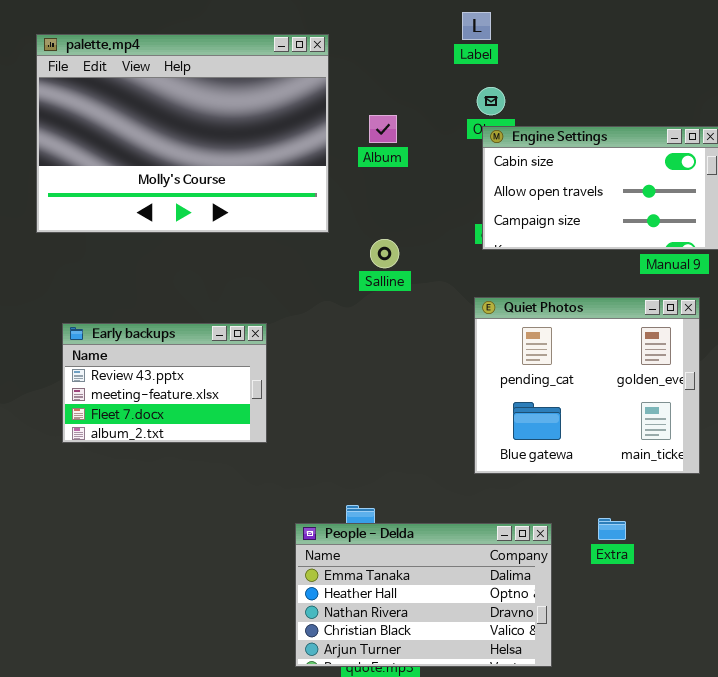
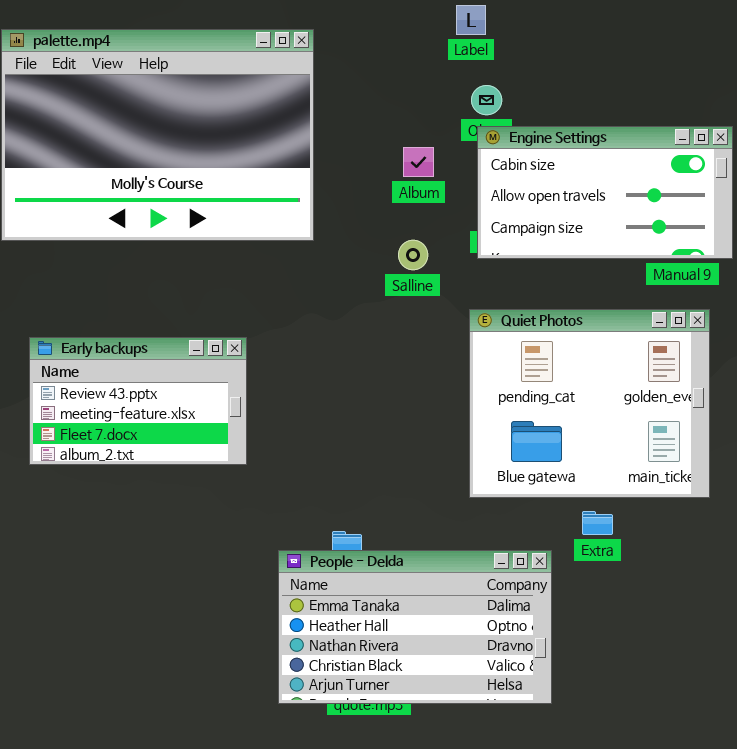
Album: [369,115,397,143] -> [403,147,434,177], moved
Salline: [370,239,399,268] -> [398,240,428,270], moved
Extra: [598,518,626,540] -> [582,511,613,535], moved

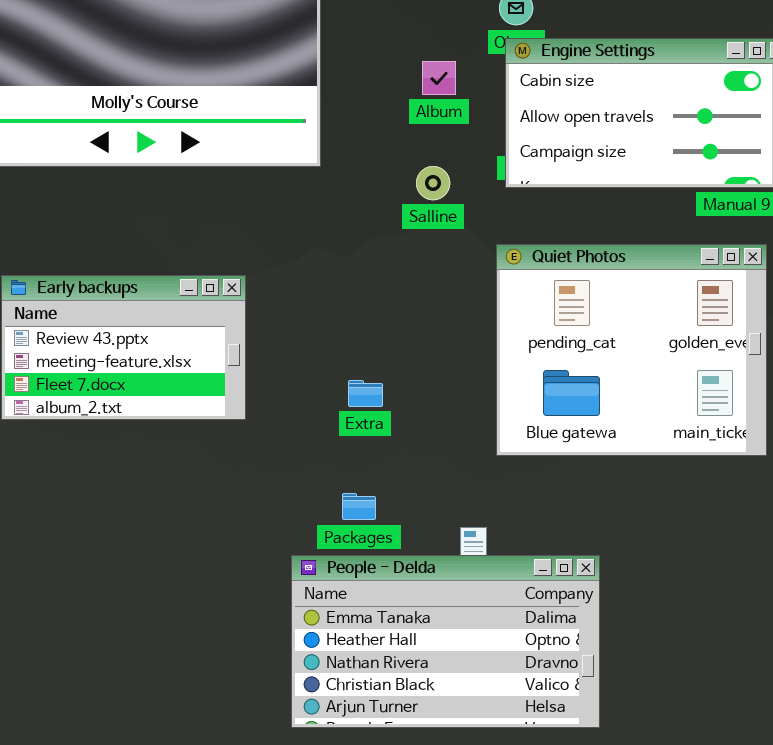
Extra: [582,511,613,535] -> [348,380,383,407], moved
People - Delda: [278,550,552,704] -> [291,555,600,728], moved

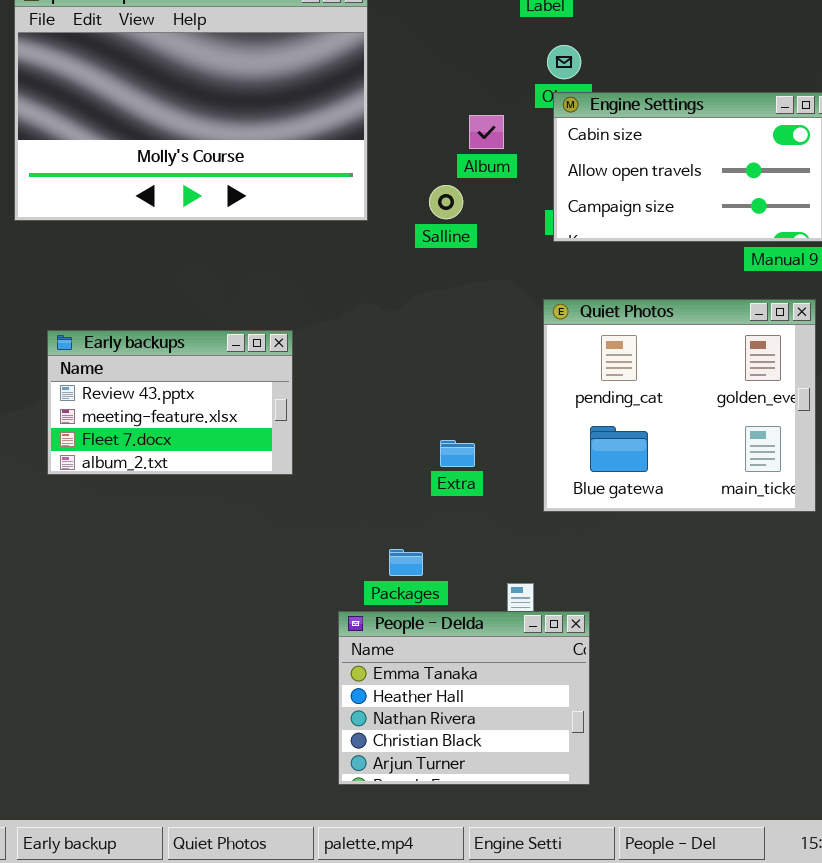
Salline: [416,166,450,200] -> [429,185,463,219], moved
Extra: [348,380,383,407] -> [440,440,475,467], moved
People - Delda: [291,555,600,728] -> [338,611,590,785], resized

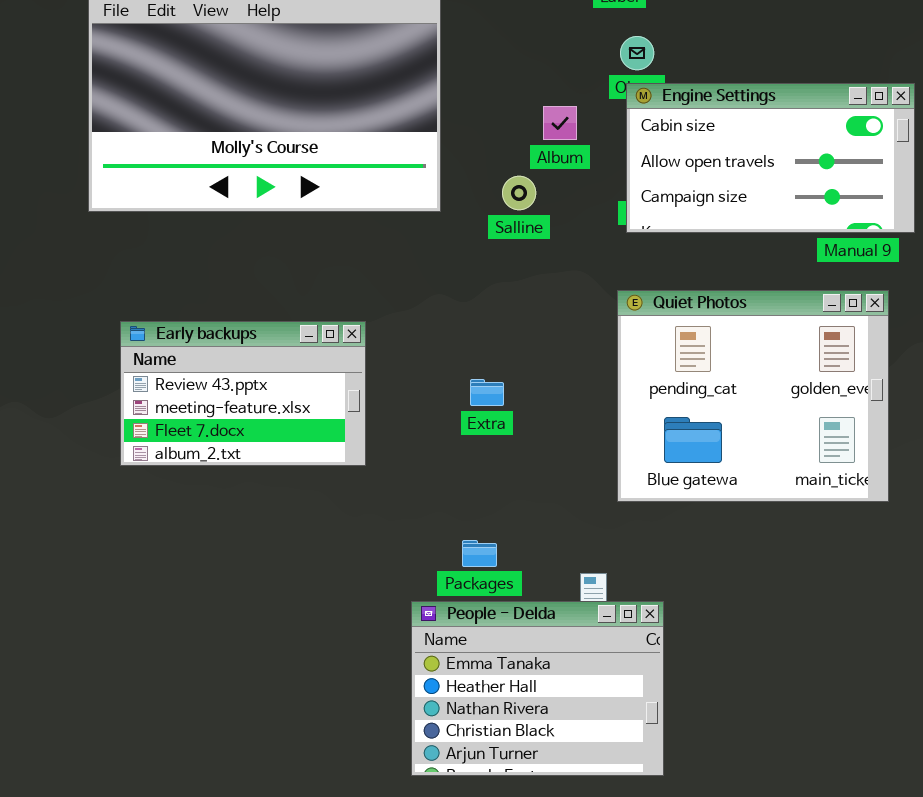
Extra: [440,440,475,467] -> [470,379,504,406], moved

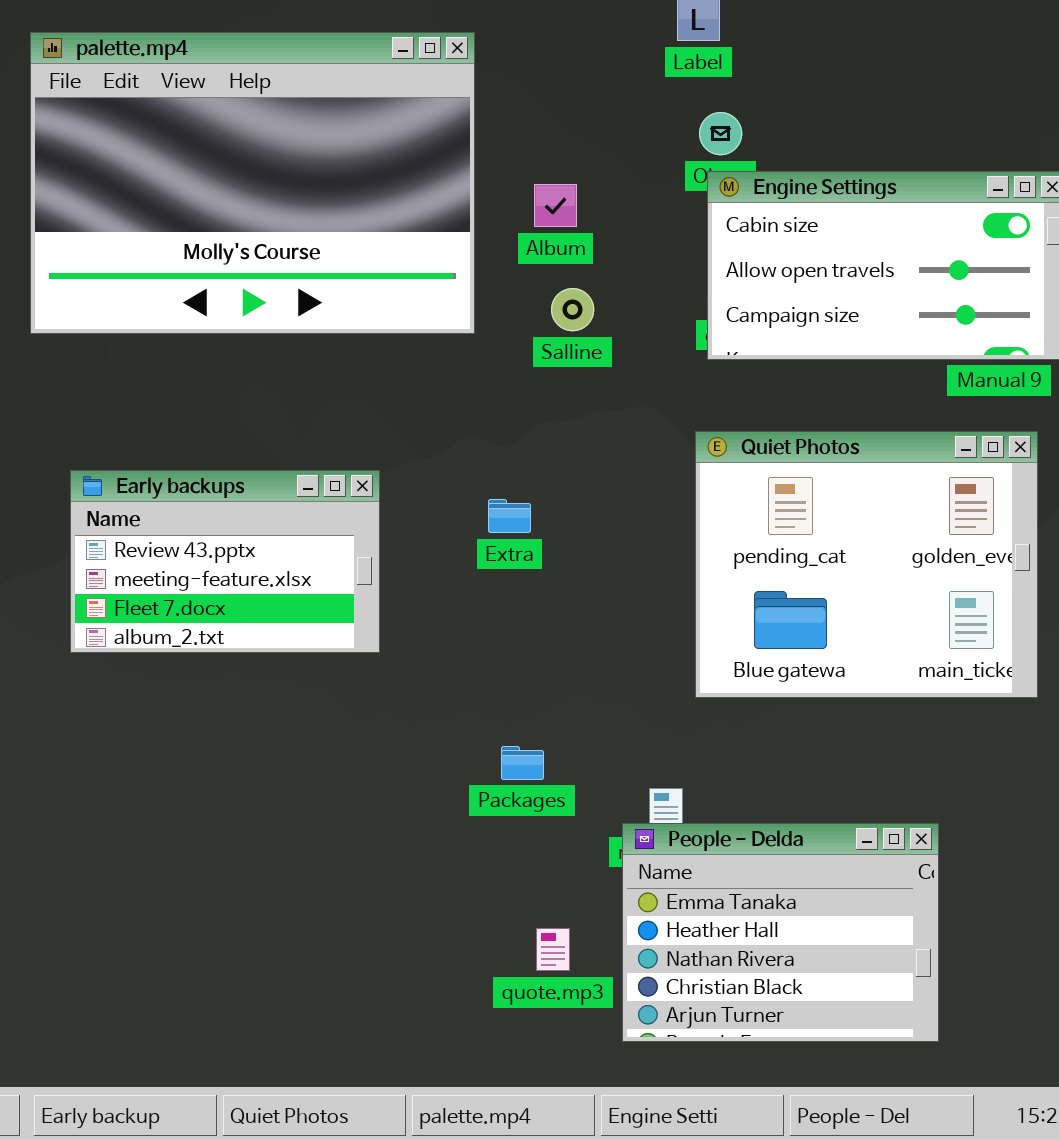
Album: [543,106,577,140] -> [534,184,577,227], moved
Extra: [470,379,504,406] -> [488,499,531,533], moved
People - Delda: [411,601,664,776] -> [622,823,939,1042], moved

